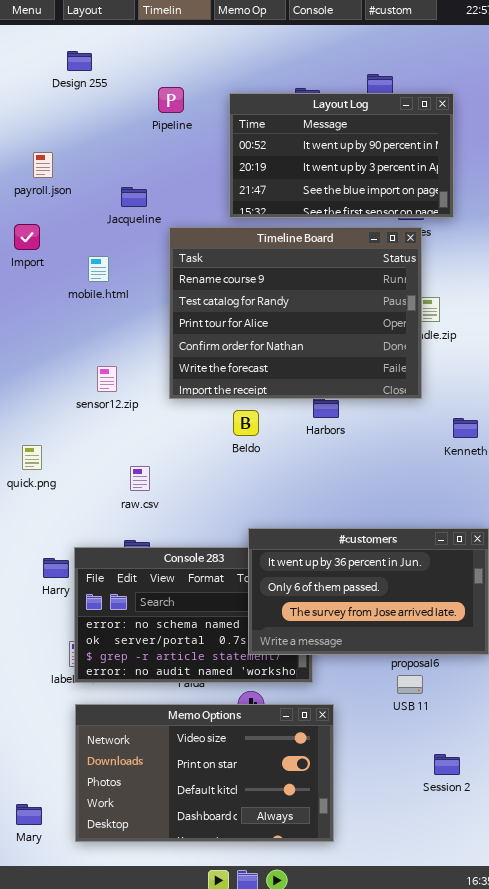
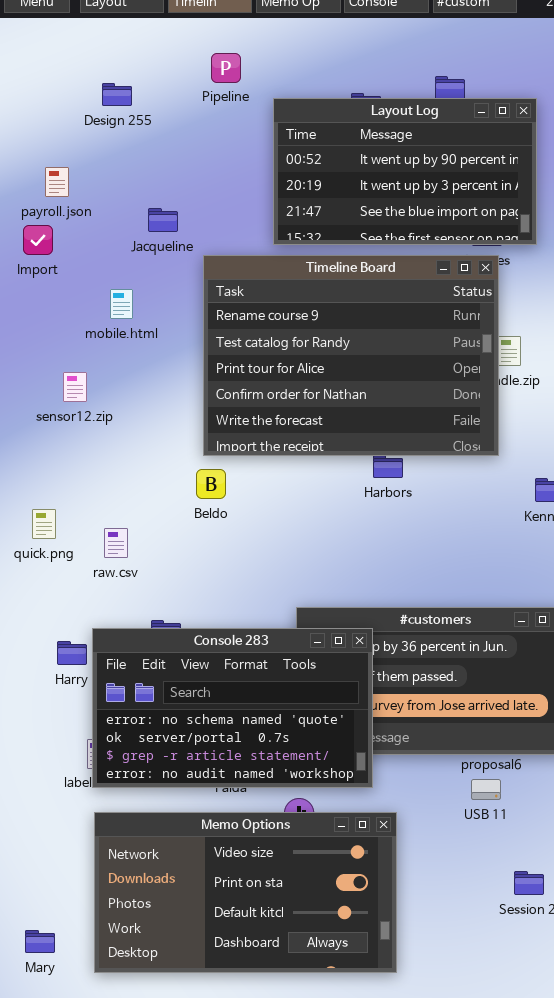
Design 255: [67,51,92,71] -> [102,83,132,106], moved
Pipeline: [158,87,184,113] -> [211,53,241,83], moved
Import: [14,224,40,250] -> [23,225,53,255], moved
sensor12.zip: [97,366,117,392] -> [63,372,87,402], moved
Beldo: [233,410,259,436] -> [196,469,226,499], moved
raw.csv: [130,466,150,491] -> [104,528,128,558], moved
Console 283: [74,547,313,683] -> [92,628,373,788], raised

